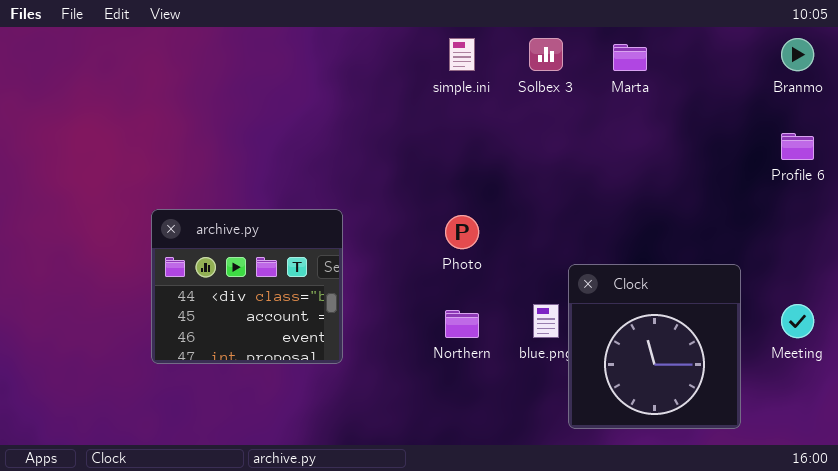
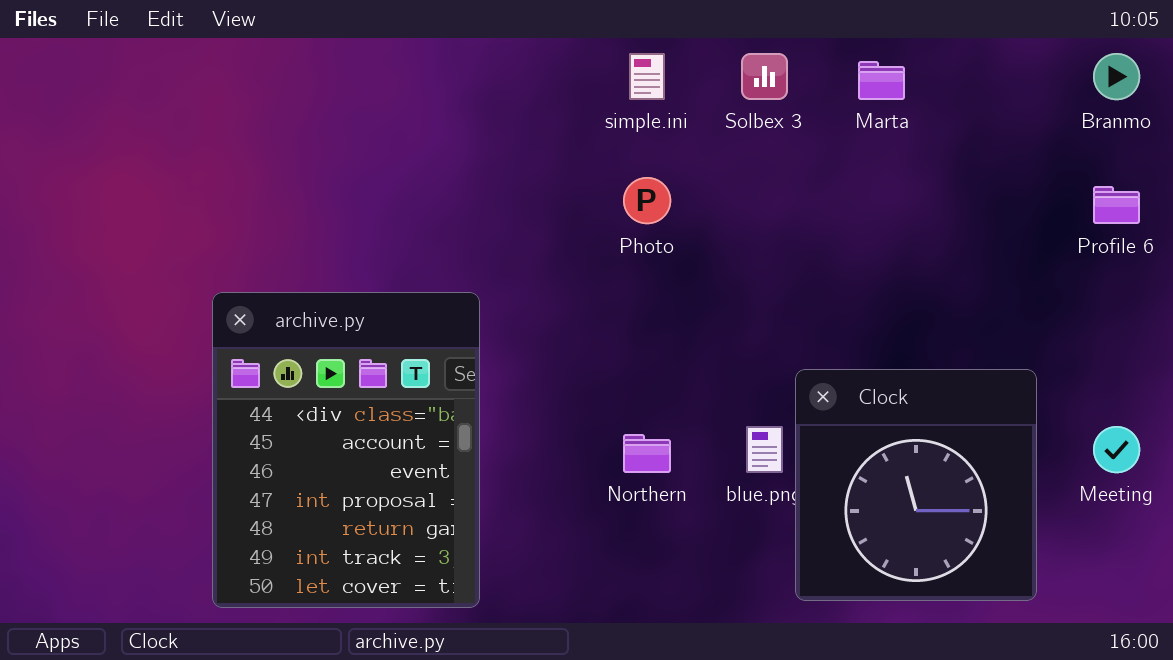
archive.py: [151,209,343,364] -> [212,292,480,608], resized
Photo: [445,215,479,249] -> [623,177,671,224], moved

